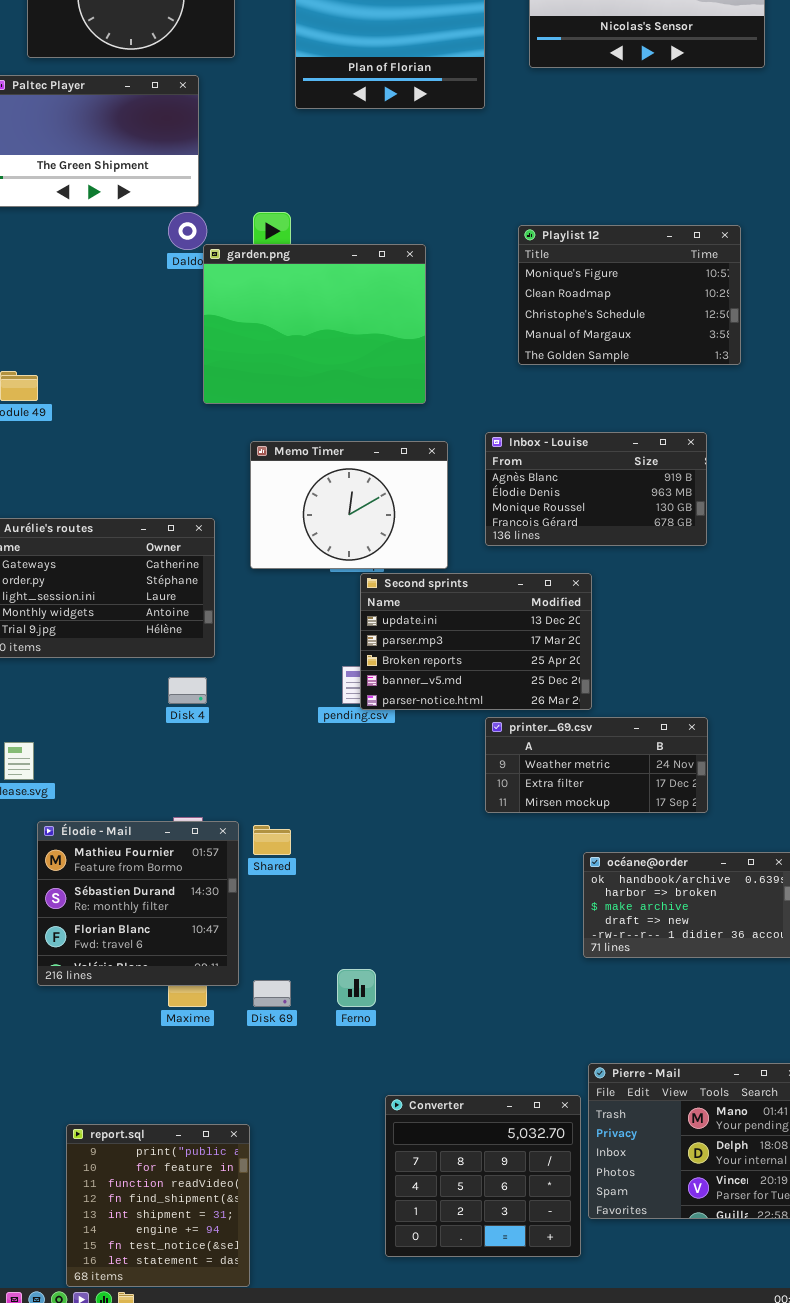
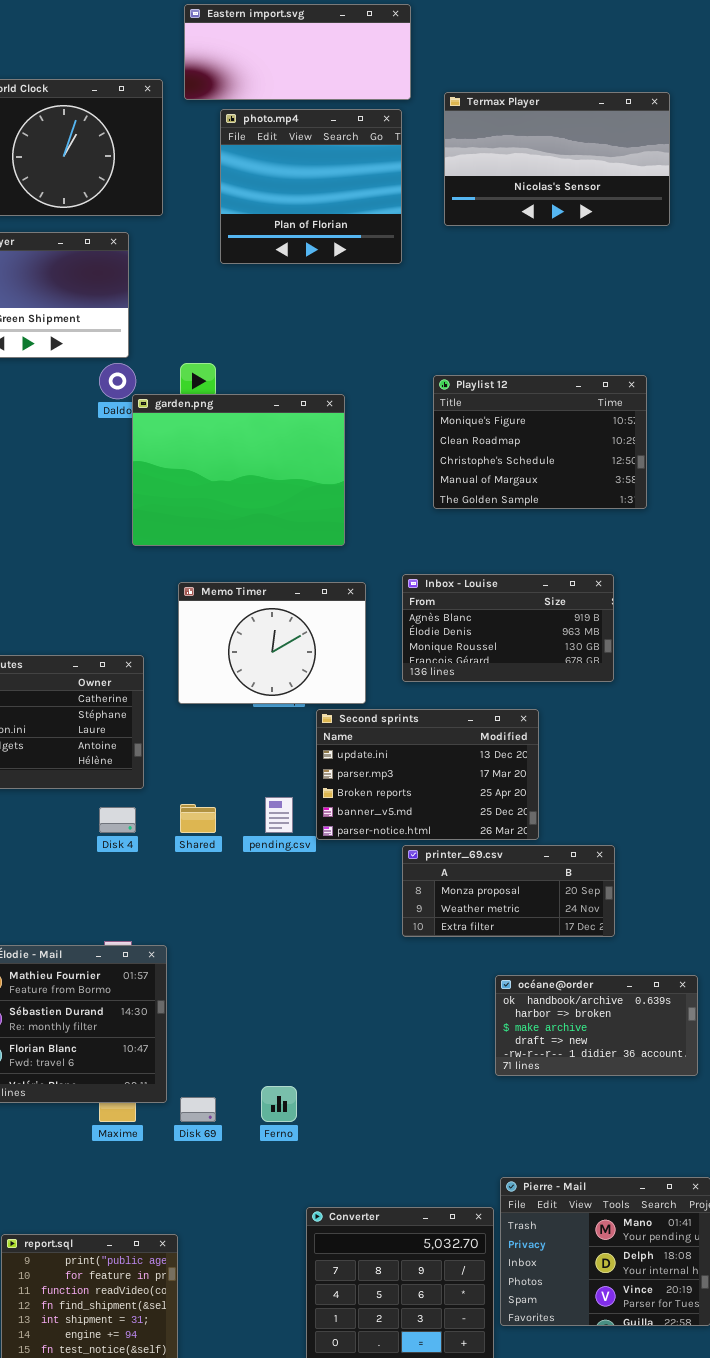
Second sprints: [360,573,592,710] -> [316,709,539,840], moved
printer_69.csv: [485,717,708,813] -> [402,845,615,937], scrolled up 1 row
Shared: [253,825,291,855] -> [180,804,216,833], moved

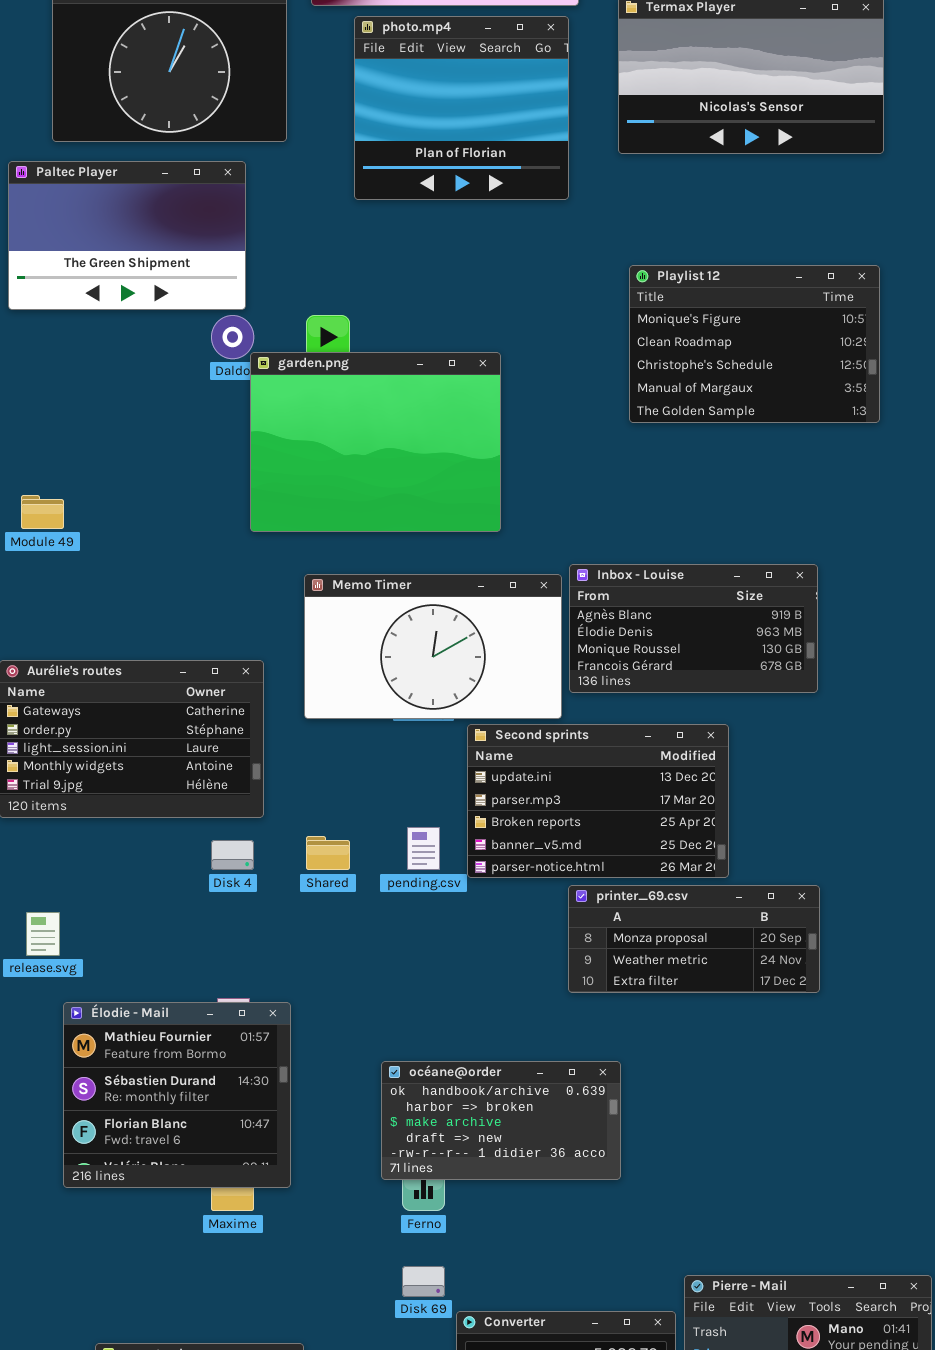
Playlist 12: [433,375,647,509] -> [629,265,880,423], moved
Memo Timer: [178,582,366,704] -> [304,574,562,719], resized
océane@order: [495,975,698,1076] -> [381,1061,621,1180], moved
Disk 69: [180,1097,216,1122] -> [402,1266,445,1297], moved

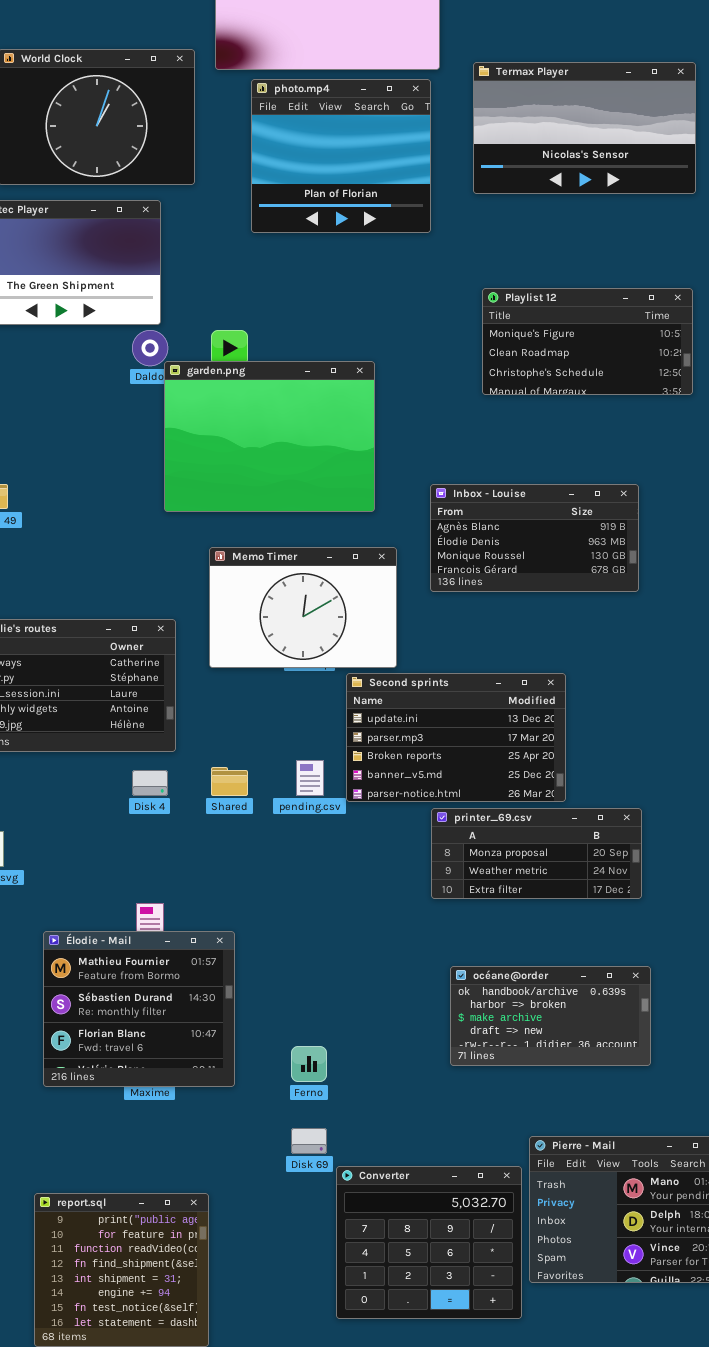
Playlist 12: [629,265,880,423] -> [482,288,693,395], resized
Inbox - Louise: [569,564,818,693] -> [430,484,639,592], moved
Memo Timer: [304,574,562,719] -> [209,547,397,668], resized
Élodie - Mail: [63,1002,291,1188] -> [43,931,235,1087], moved
océane@order: [381,1061,621,1180] -> [450,966,651,1066], moved

